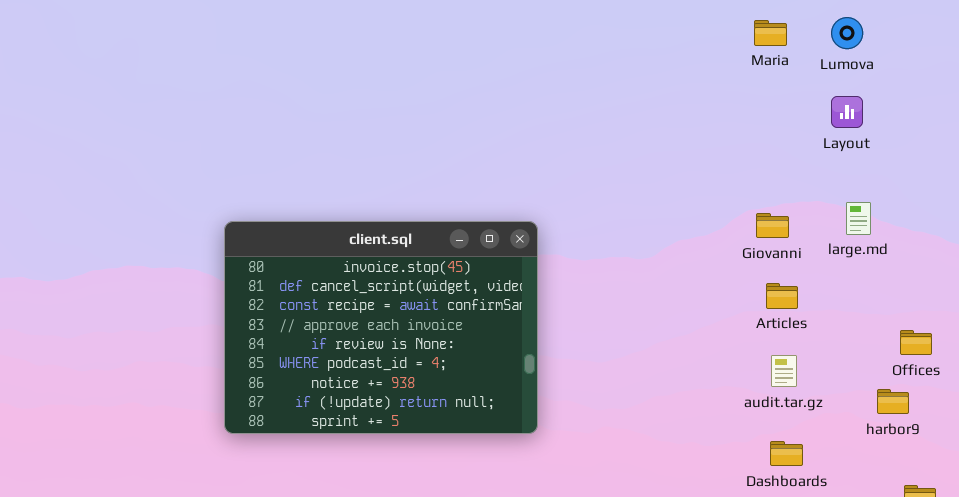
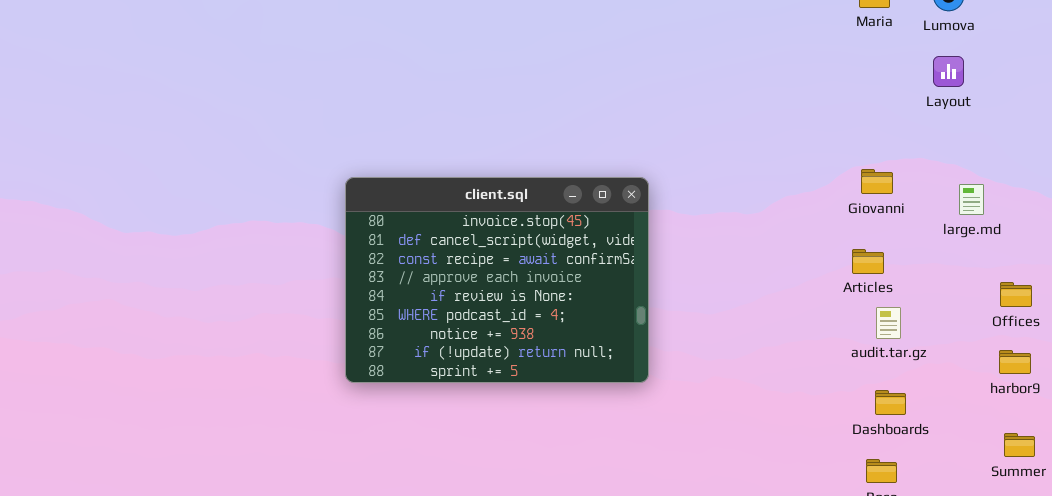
large.md: [846,202,871,235] -> [959,184,984,215], moved
Articles: [766,283,798,309] -> [852,249,884,274], moved
harbor9: [877,389,909,414] -> [999,350,1031,374], moved

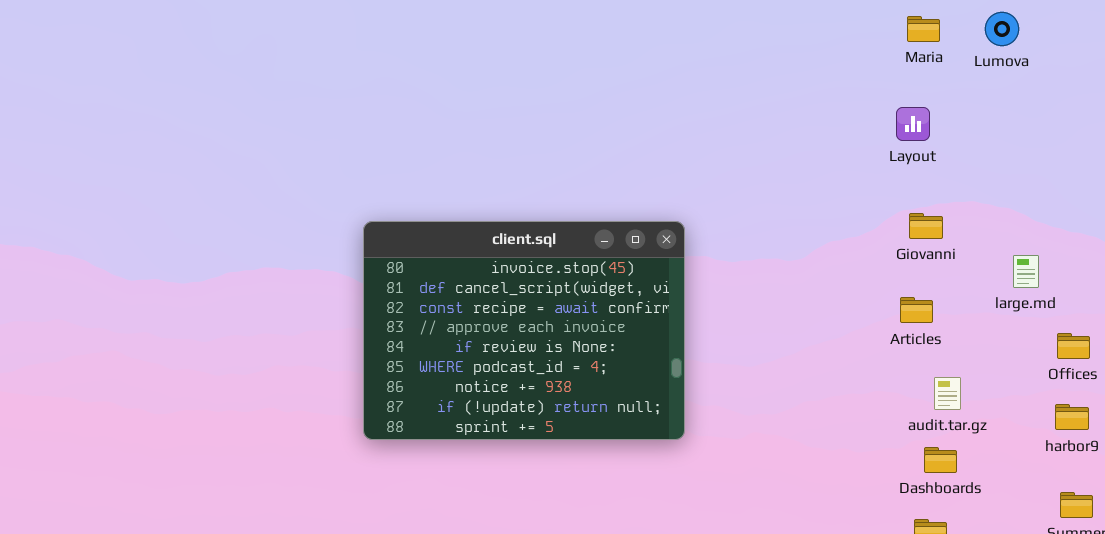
Layout: [933,56,964,87] -> [896,107,930,141], moved
large.md: [959,184,984,215] -> [1013,255,1039,288], moved
audit.tar.gz: [876,307,901,339] -> [934,377,961,410], moved

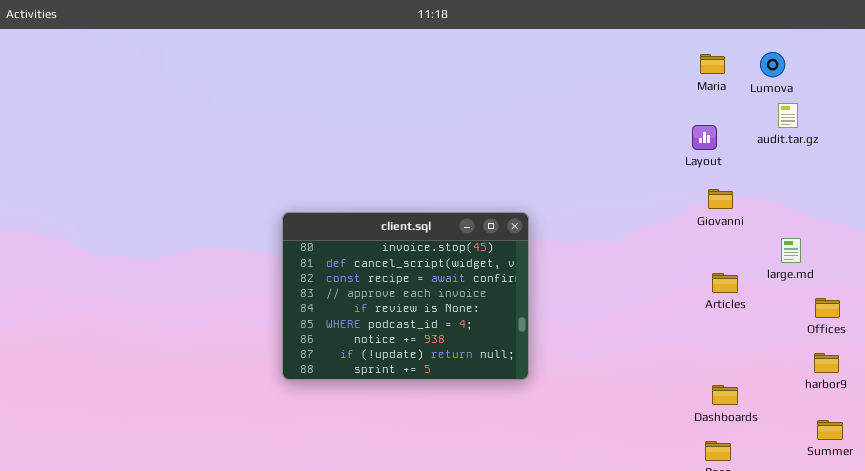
Giovanni: [909,213,943,239] -> [708,189,733,209], moved
Articles: [900,297,933,323] -> [712,273,738,293], moved
audit.tar.gz: [934,377,961,410] -> [778,103,798,128], moved

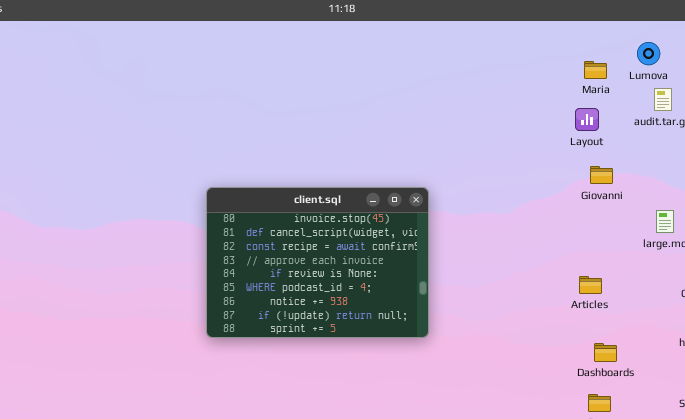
Maria: [700,54,725,74] -> [584,61,607,79], moved
Articles: [712,273,738,293] -> [579,276,602,294], moved

